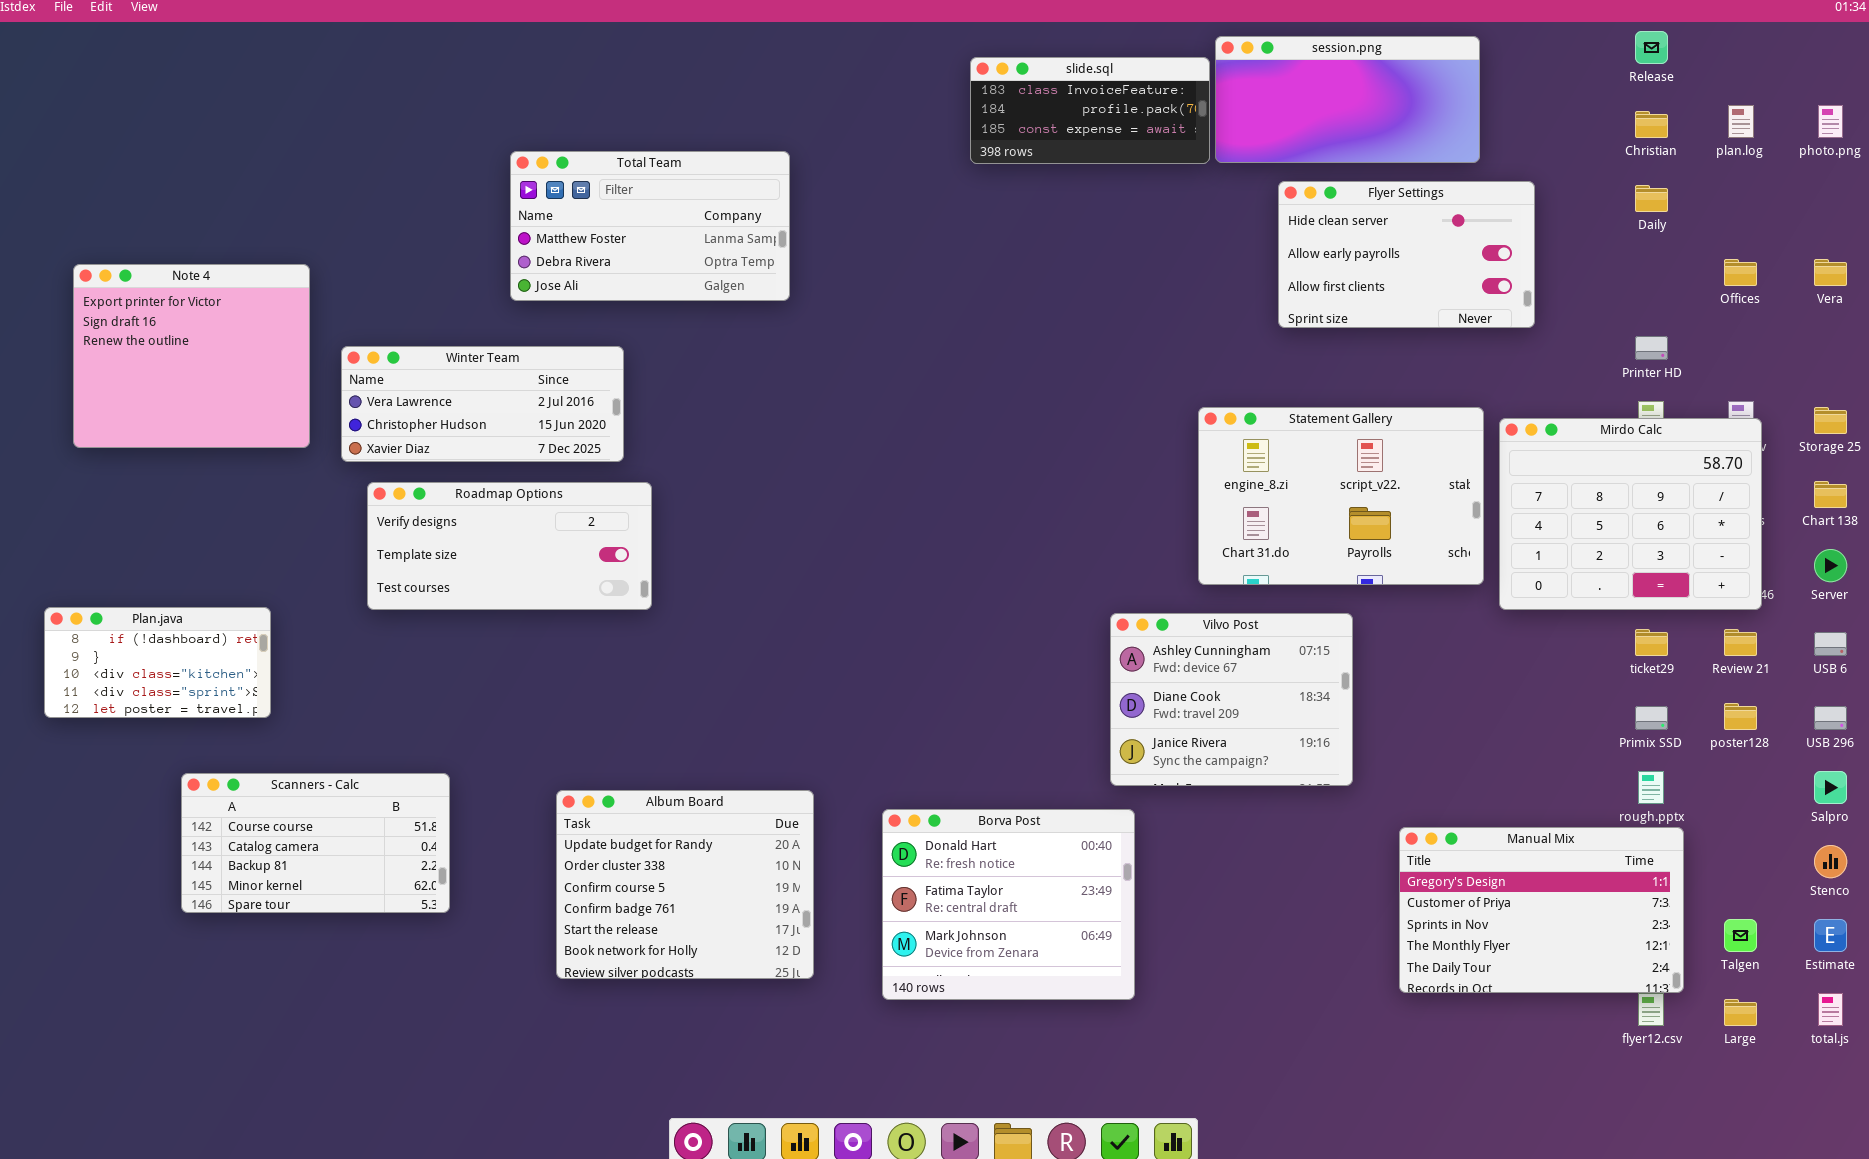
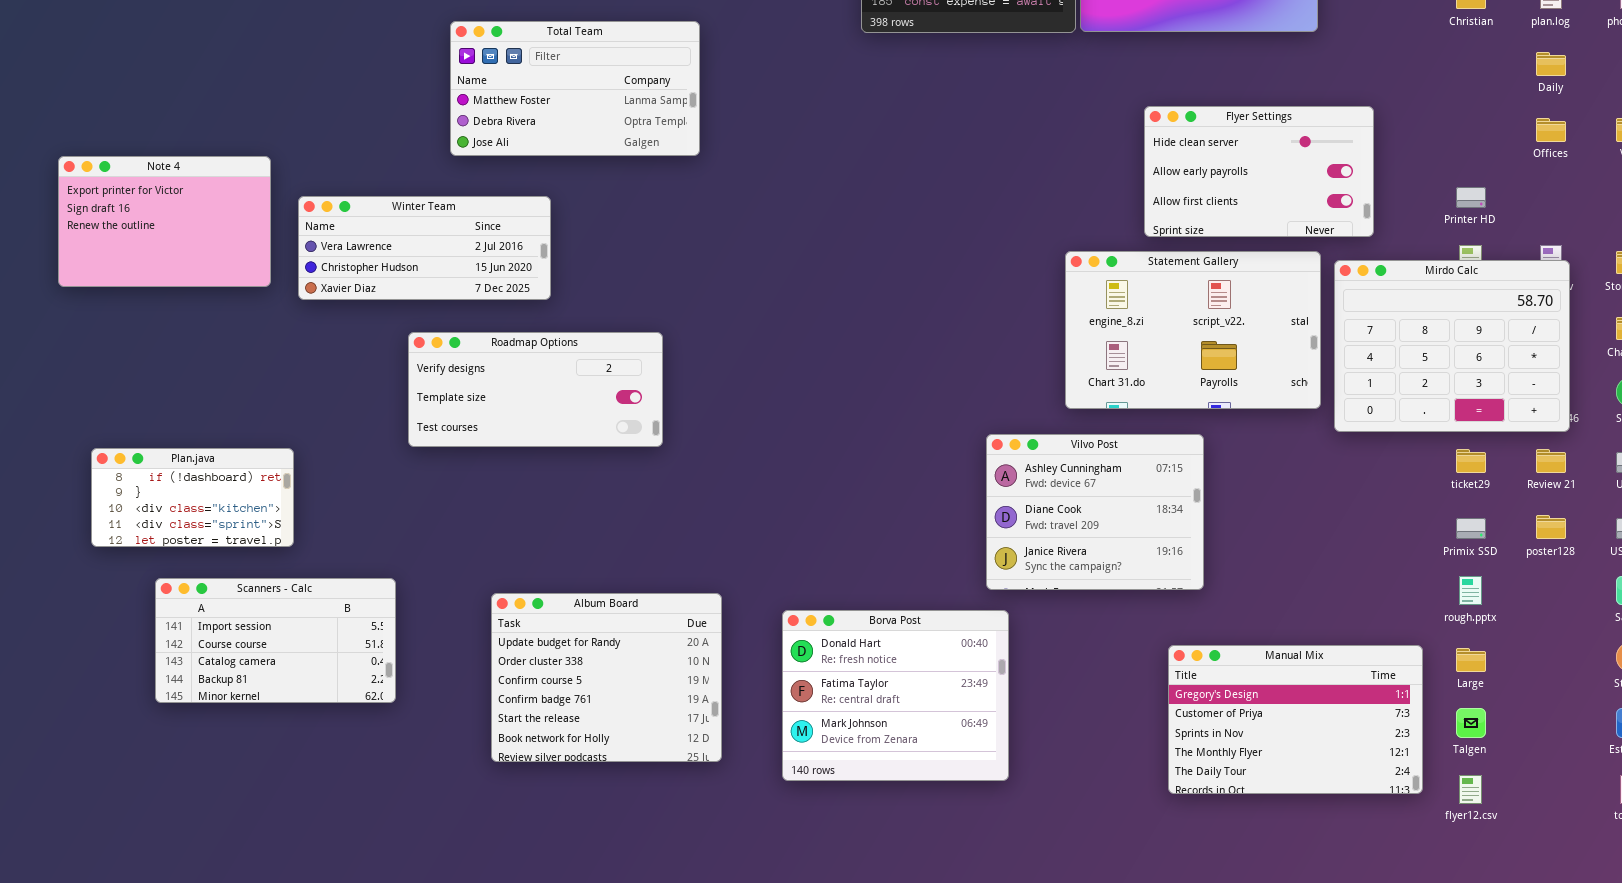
Flyer Settings: [1278,181,1535,328] -> [1144,106,1374,237], moved
Daily: [1635,185,1668,212] -> [1536,52,1566,76], moved
Note 4: [73,264,310,448] -> [58,156,271,287], resized
Roadmap Options: [367,482,652,610] -> [408,332,663,447], moved
Plan.java: [44,607,271,718] -> [91,448,294,547], moved
Scanners - Calc: [181,773,450,913] -> [155,578,396,703], scrolled up 1 row
Manual Mix: [1399,827,1684,993] -> [1168,645,1423,794], moved
Talgen: [1724,919,1757,952] -> [1456,708,1486,738], moved
Large: [1724,999,1757,1026] -> [1456,648,1486,672], moved

